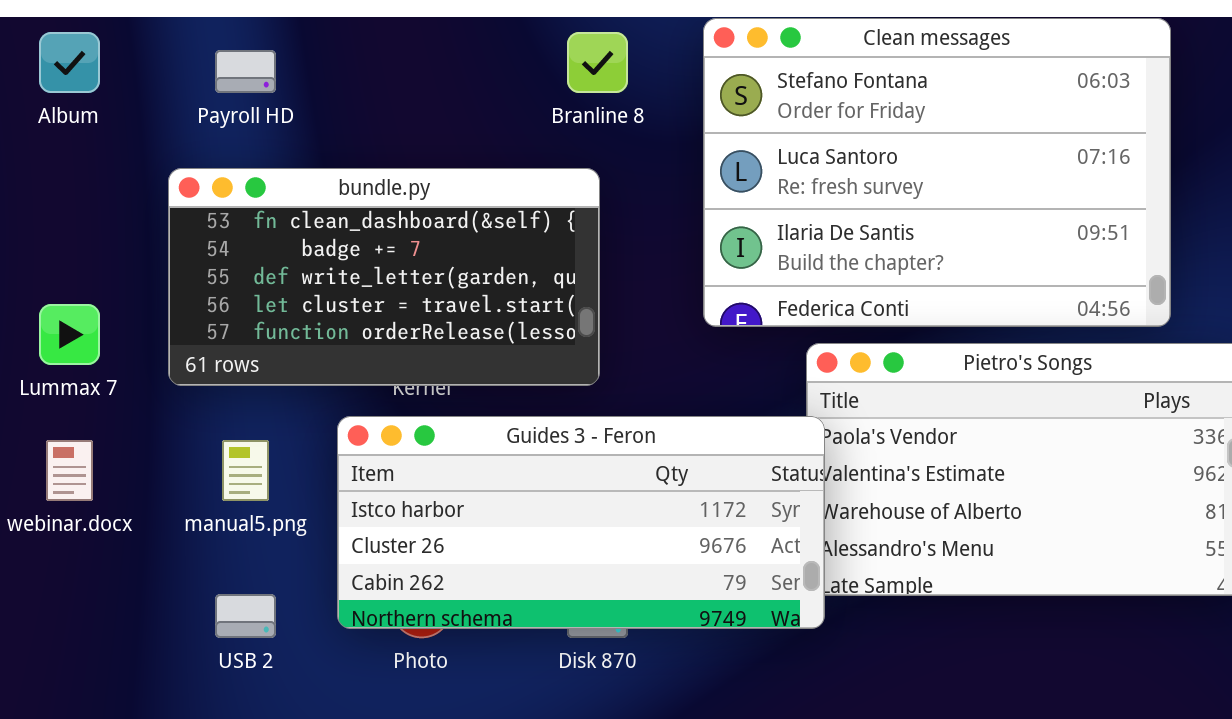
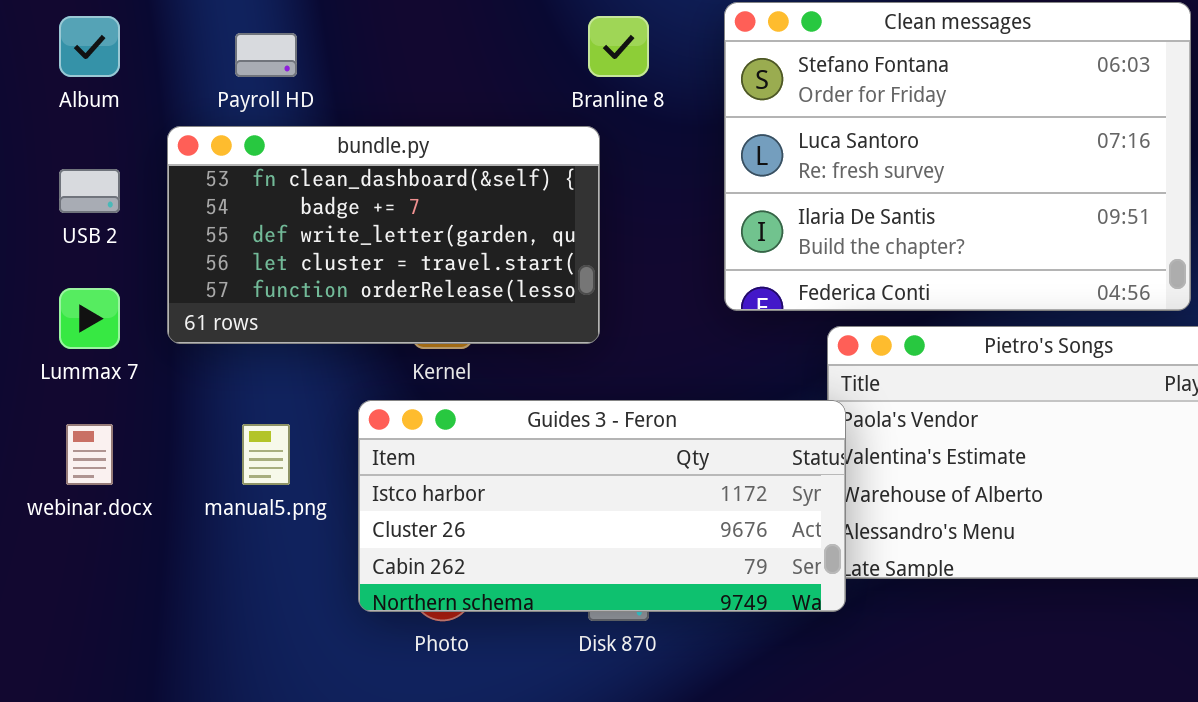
bundle.py: [168,168,600,386] -> [167,126,600,344], moved
USB 2: [215,594,276,638] -> [59,169,120,213], moved

